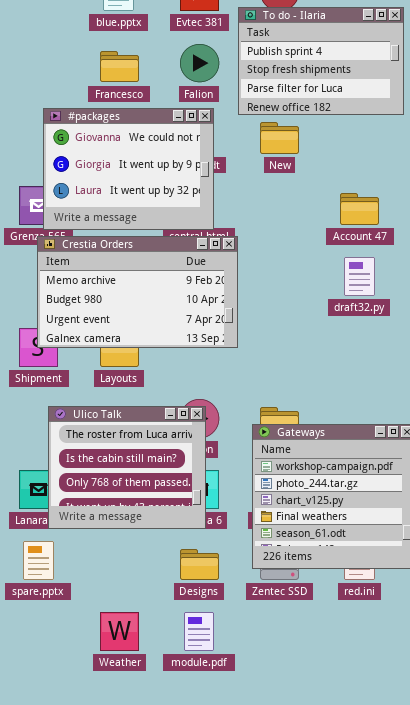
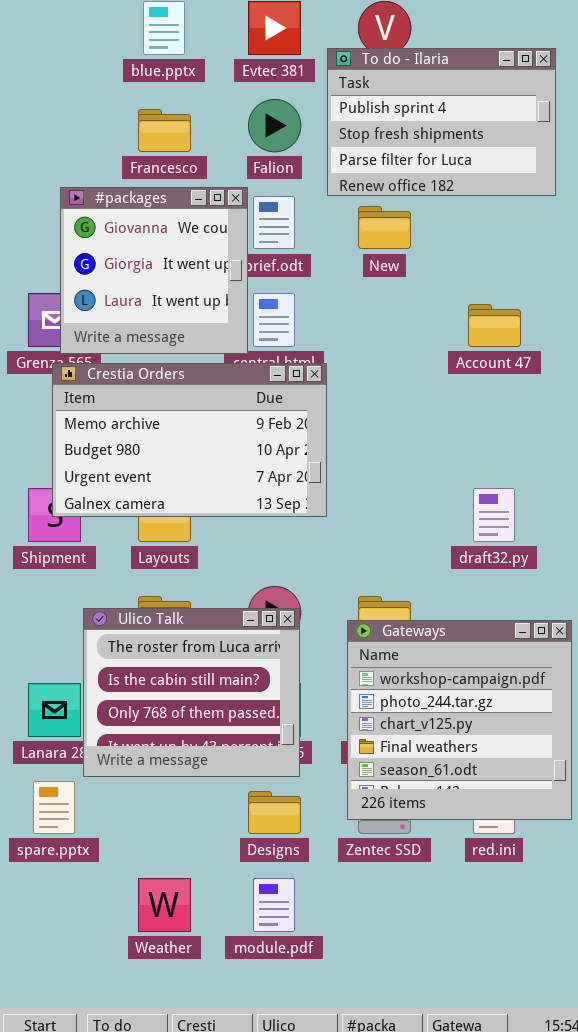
#packages: [43,108,214,230] -> [60,187,248,354], resized
draft32.py: [344,257,375,296] -> [473,488,515,542], moved
Ulico Talk: [48,406,206,529] -> [83,608,300,777], moved

